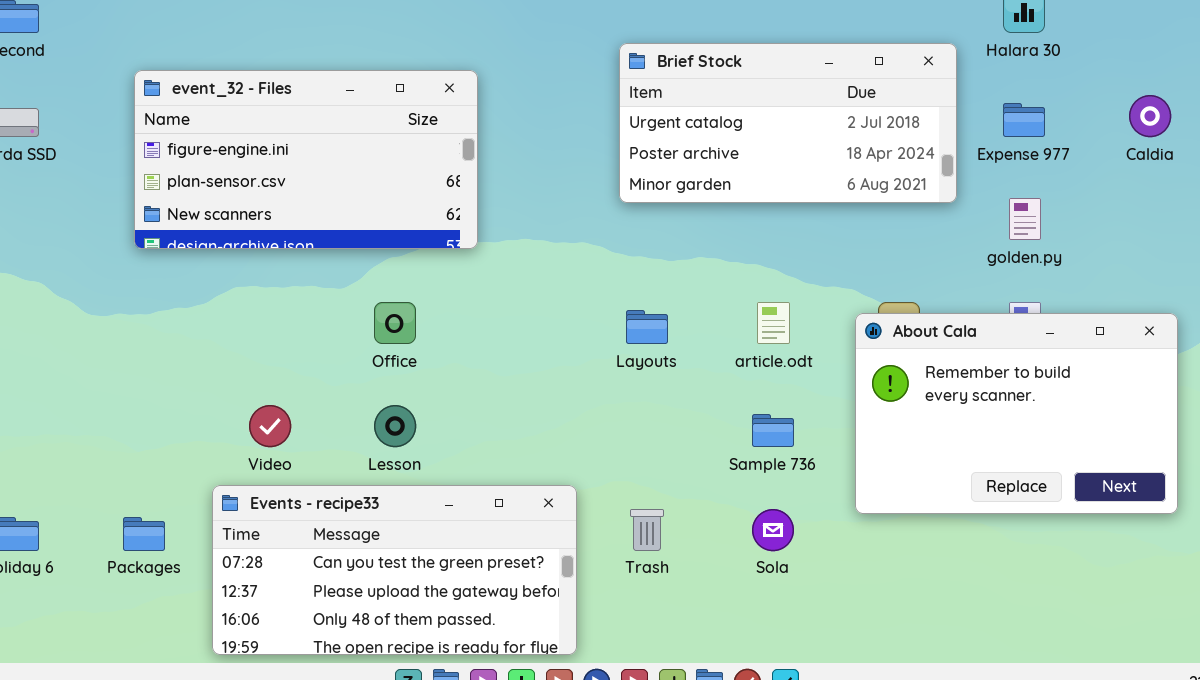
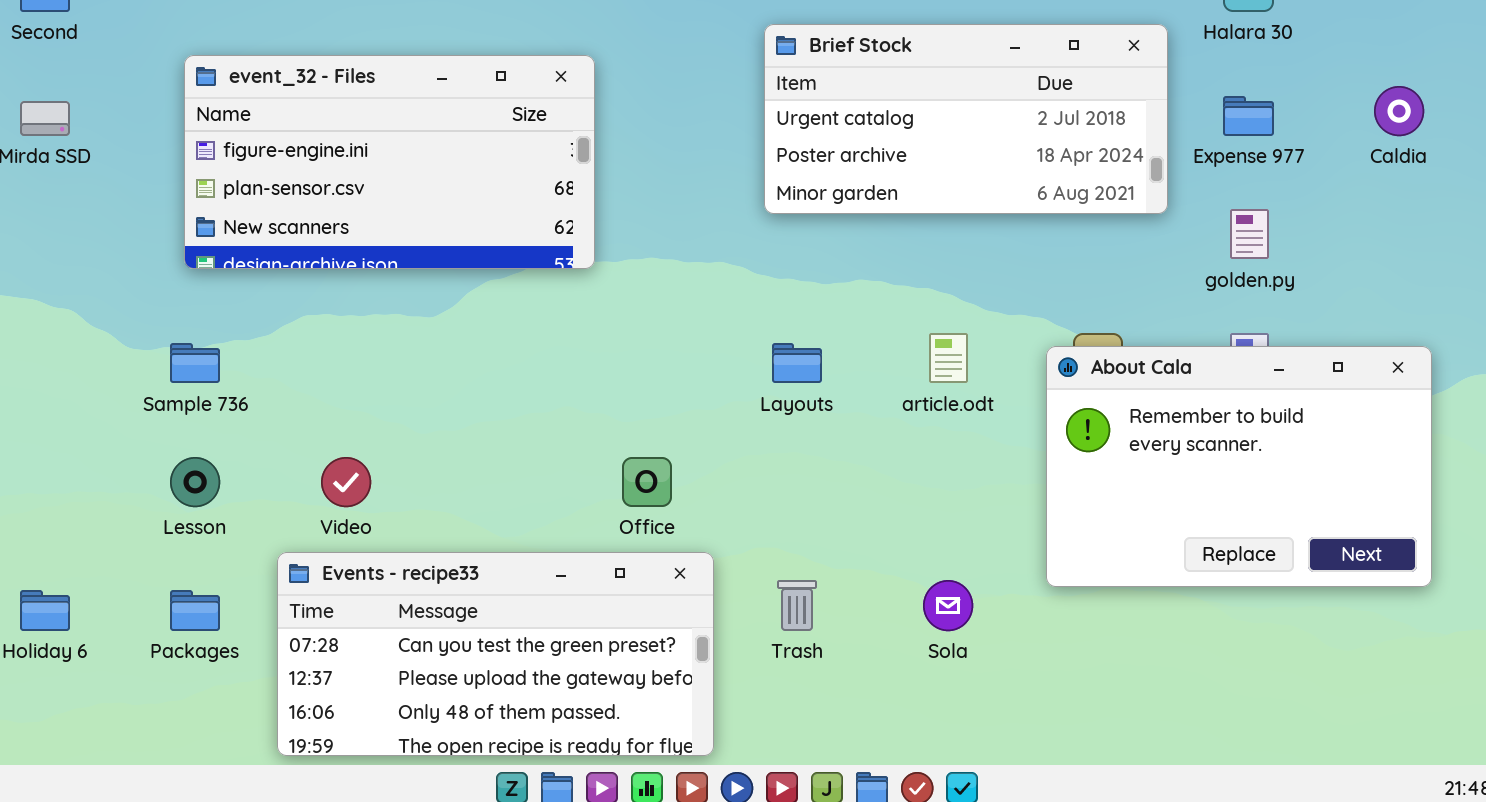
Office: [374,302,416,344] -> [622,457,672,507], moved
Lesson: [374,405,416,447] -> [170,457,220,507], moved
Sample 736: [752,414,794,447] -> [170,343,220,383], moved

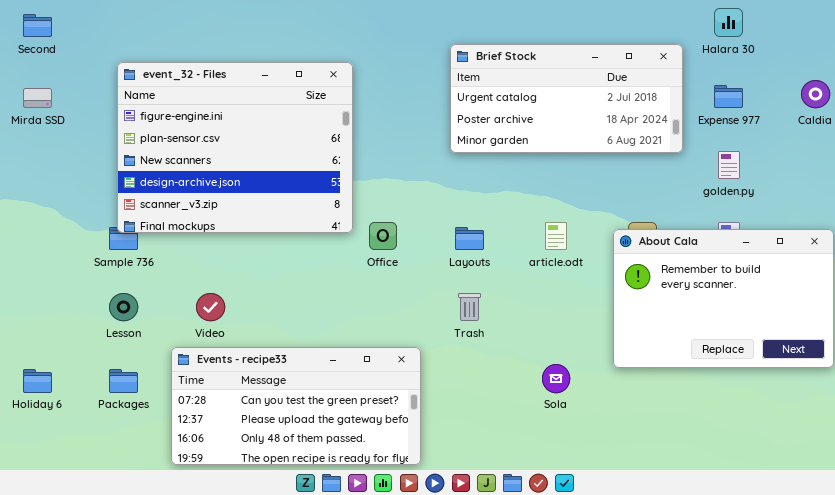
event_32 - Files: [184,55,595,269] -> [117,62,353,233], resized
Office: [622,457,672,507] -> [369,222,397,250], moved
Trash: [777,580,817,631] -> [458,293,481,321], moved

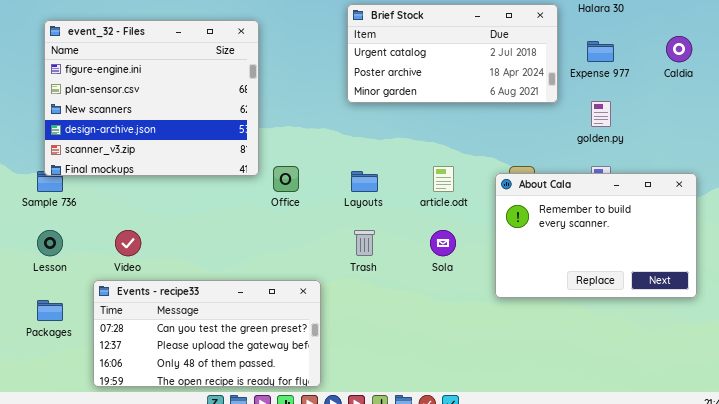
Sola: [542,364,570,393] -> [430,230,456,256], moved

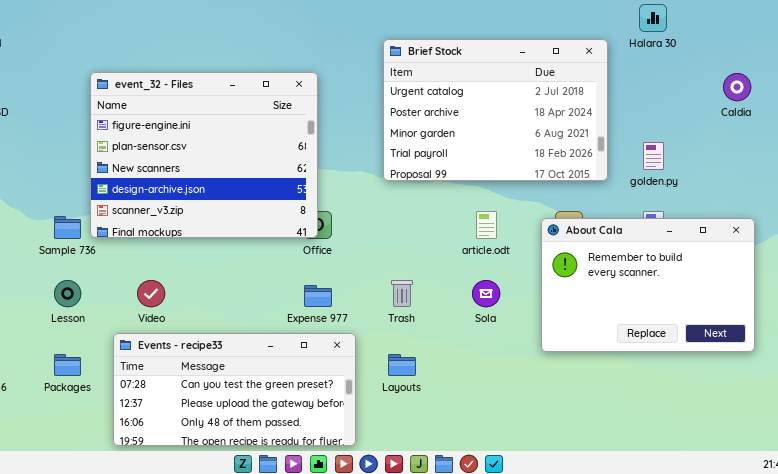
Brief Stock: [347,4,558,103] -> [383,39,608,181], resized
event_32 - Files: [44,20,259,176] -> [90,72,318,238], moved
Expense 977: [587,41,614,62] -> [304,285,332,307], moved
Layouts: [351,171,378,192] -> [388,354,416,376], moved

